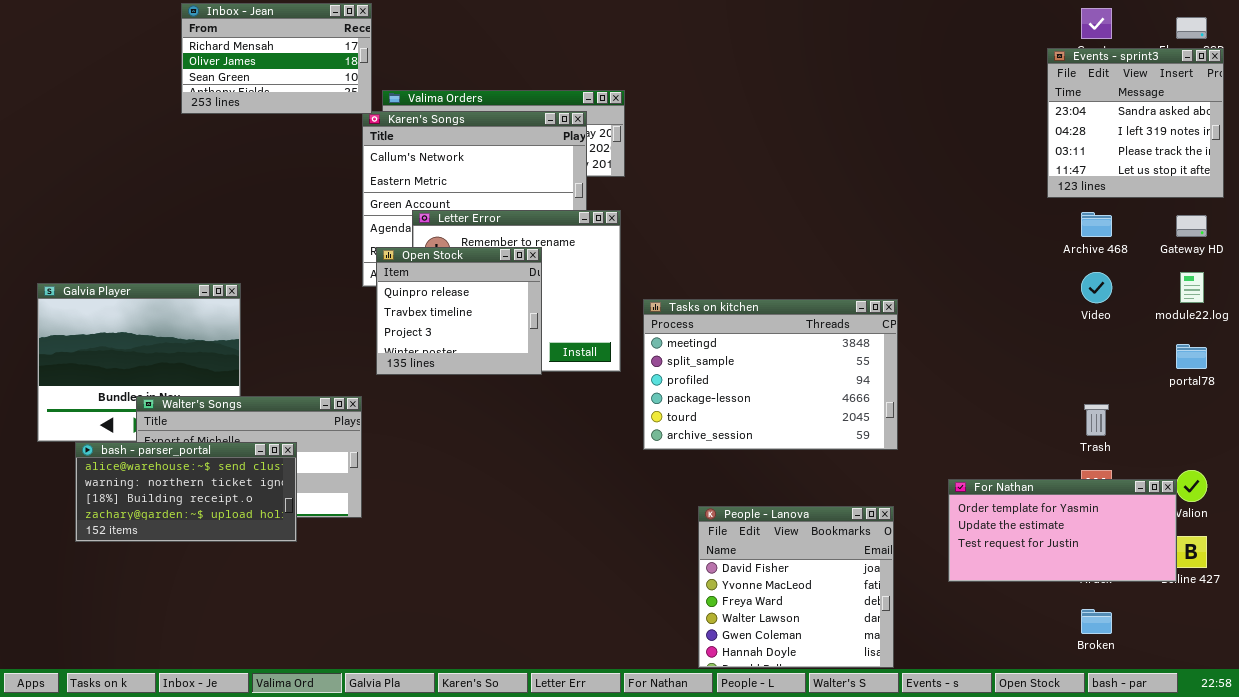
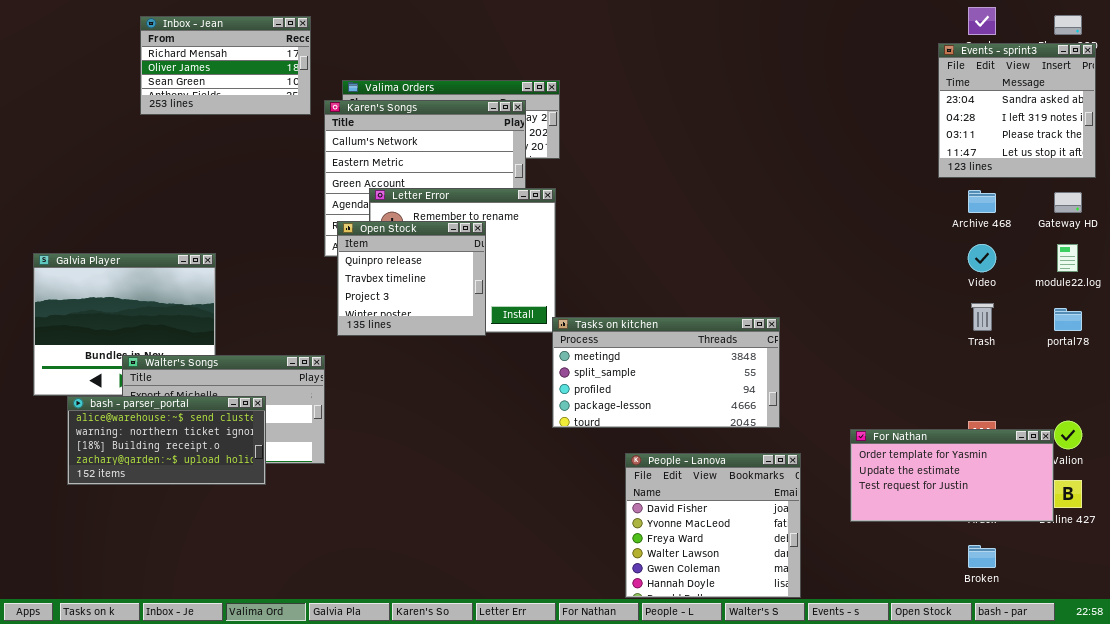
Inbox - Jean: [181,3,372,114] -> [140,16,311,115], moved
Tasks on kitchen: [643,299,898,450] -> [552,317,780,428], moved, resized
Trash: [1084,404,1109,436] -> [971,303,994,331], moved

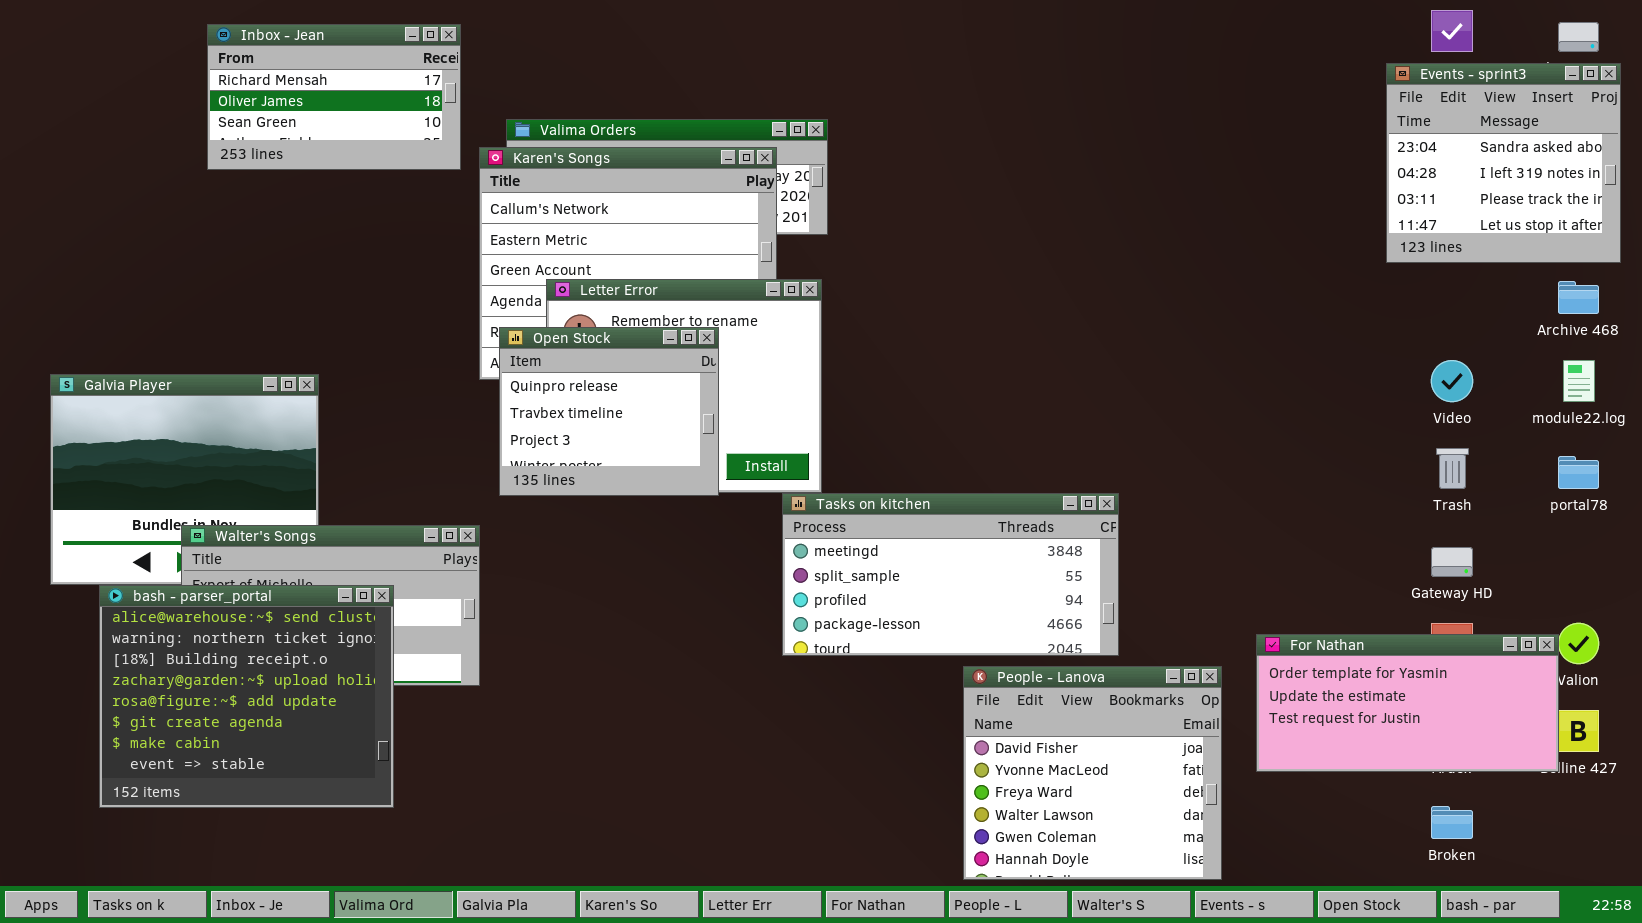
Archive 468: [968,190,996,213] -> [1558,281,1599,314], moved
Gateway HD: [1054,192,1082,213] -> [1431,547,1473,577], moved
Tasks on kitchen: [552,317,780,428] -> [782,493,1119,656], moved
bash - parser_portal: [67,396,266,485] -> [99,585,394,808], resized
People - Lanova: [625,453,801,598] -> [963,666,1222,880], moved

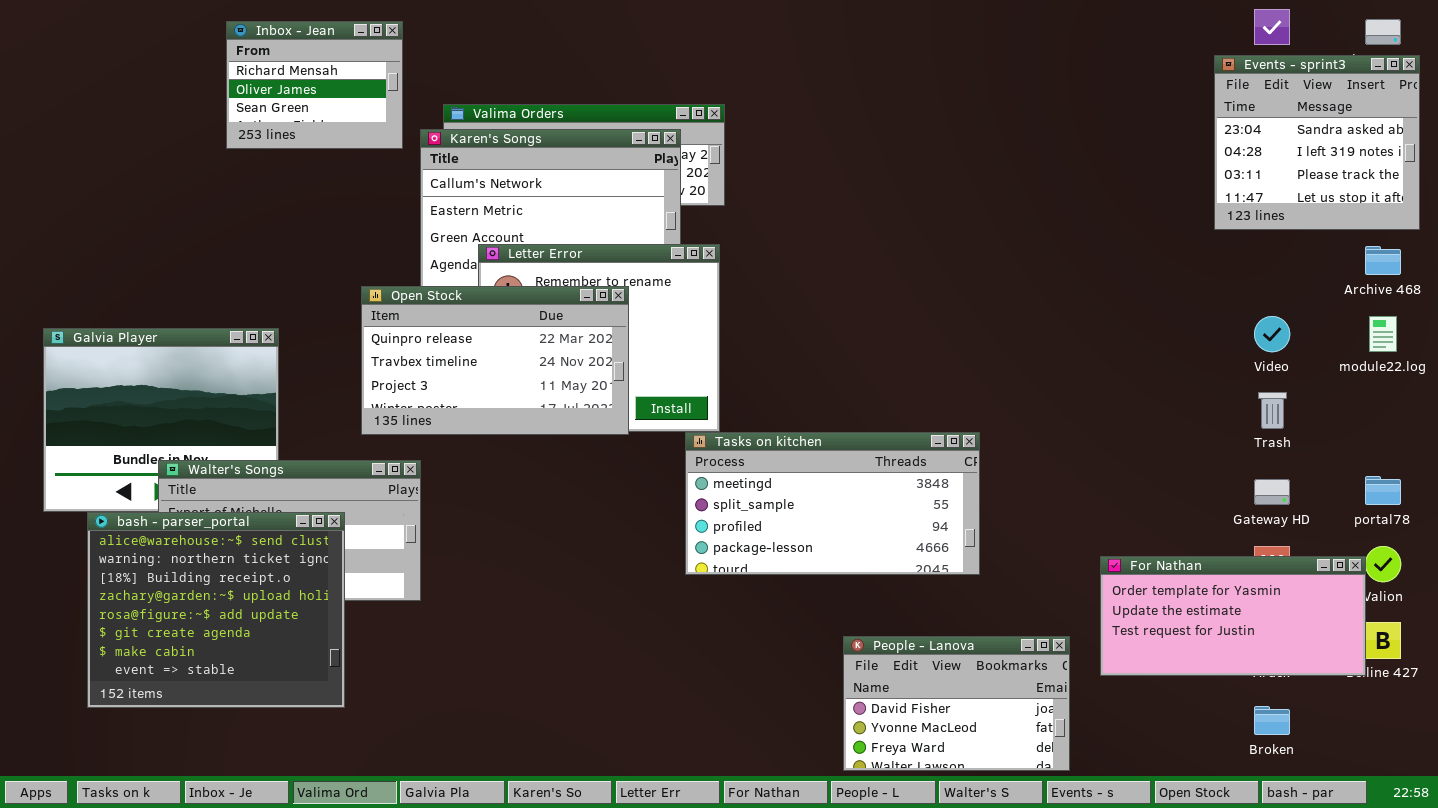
Inbox - Jean: [207,24,461,170] -> [226,21,403,149], resized
Open Stock: [499,327,719,496] -> [361,286,629,435], resized
portal78: [1558,456,1599,489] -> [1365,476,1401,505], moved
People - Lanova: [963,666,1222,880] -> [843,636,1070,771], resized

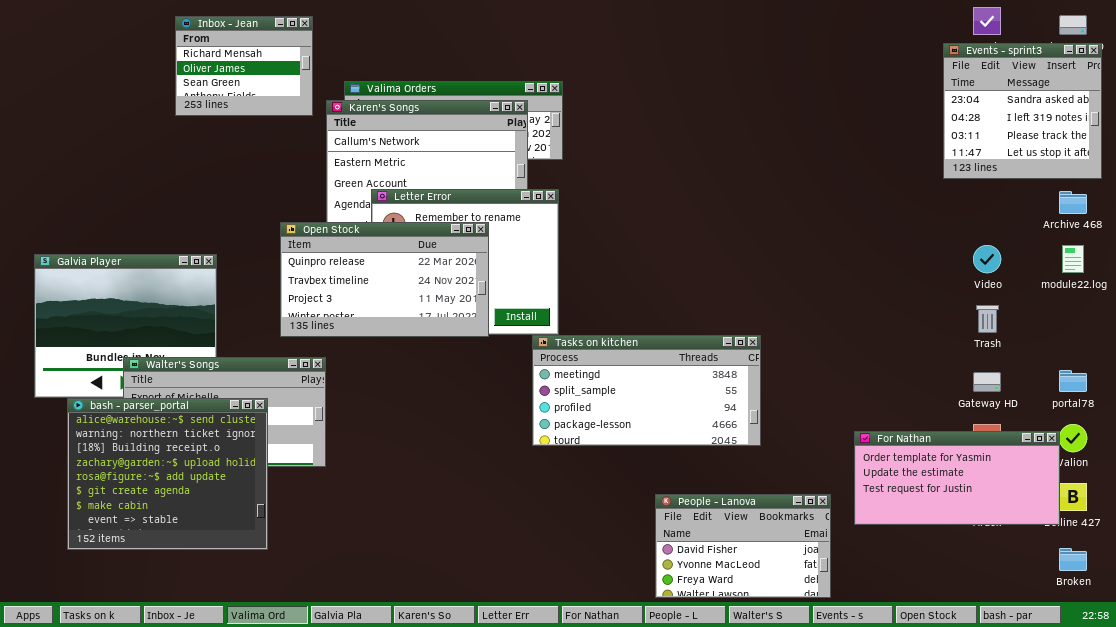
Broken: [1254,706,1290,735] -> [1059,548,1087,571], moved

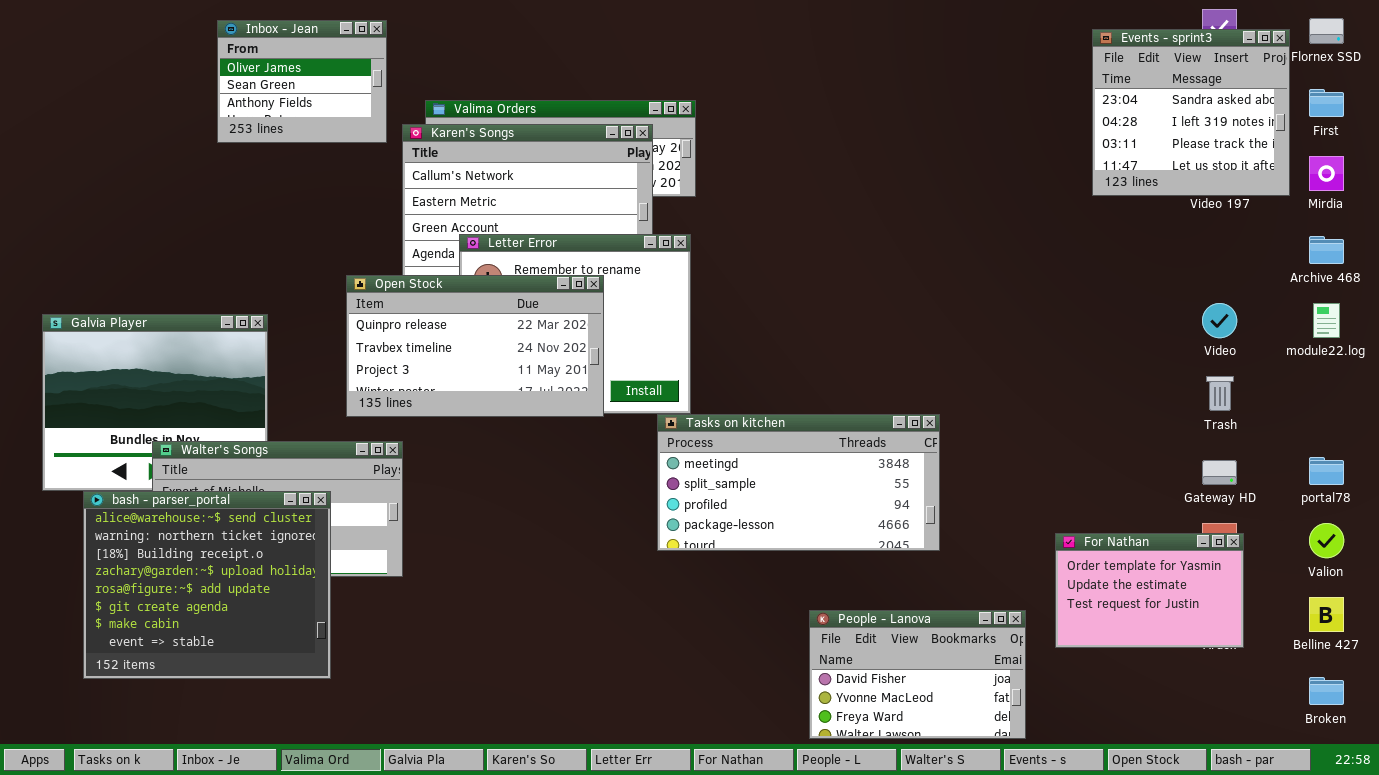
Inbox - Jean: [175,16,313,116] -> [217,20,387,143], scrolled down 1 row
Events - sprint3: [943,43,1102,179] -> [1092,29,1290,196], moved
For Nathan: [854,431,1060,525] -> [1055,533,1244,648], resized

